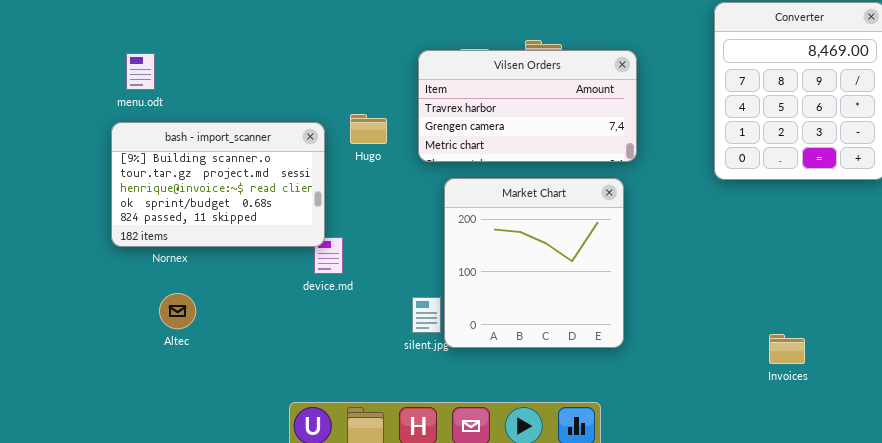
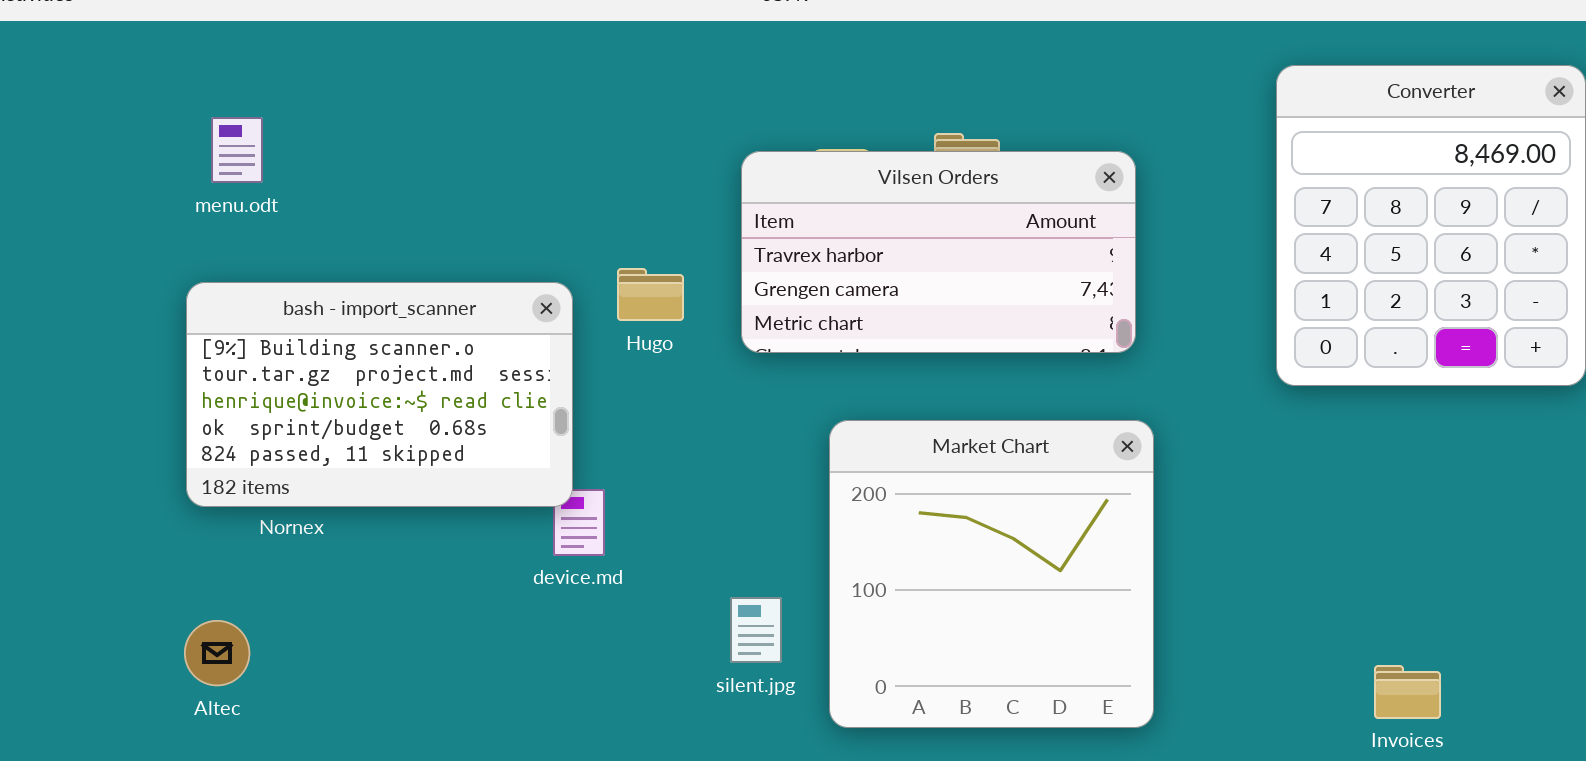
menu.odt: [126,53,155,90] -> [211,117,263,183], moved
Market Chart: [444,178,624,348] -> [829,420,1154,728], moved
Altec: [159,293,196,329] -> [184,620,250,686], moved

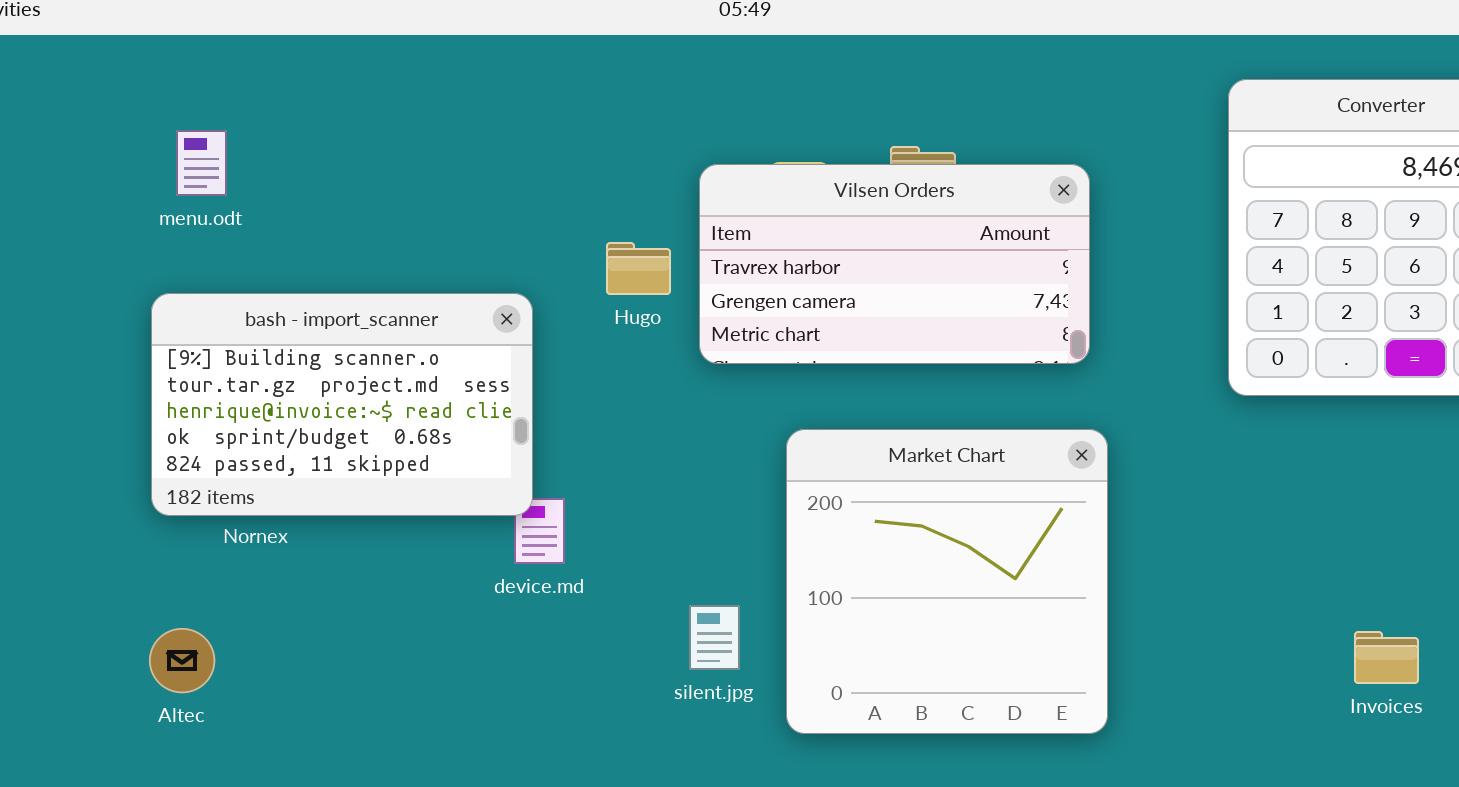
Hugo: [617,268,684,321] -> [606,242,671,295], moved
Invoices: [1374,665,1441,719] -> [1354,631,1419,684], moved

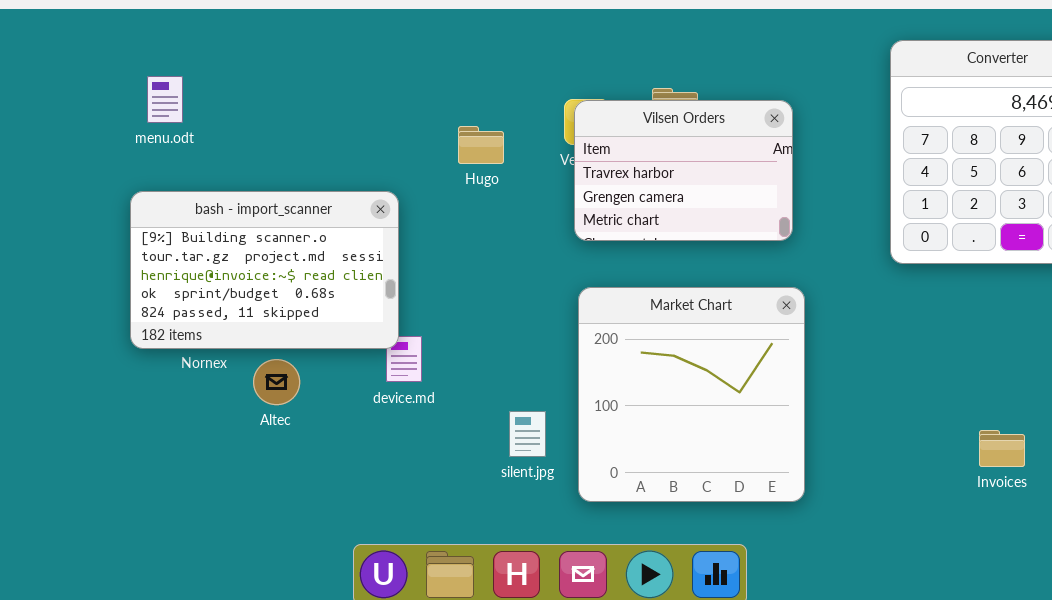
Vilsen Orders: [699,164,1090,364] -> [574,100,793,241], resized
Hugo: [606,242,671,295] -> [458,126,504,164], moved
Altec: [149,628,215,693] -> [253,359,300,405], moved

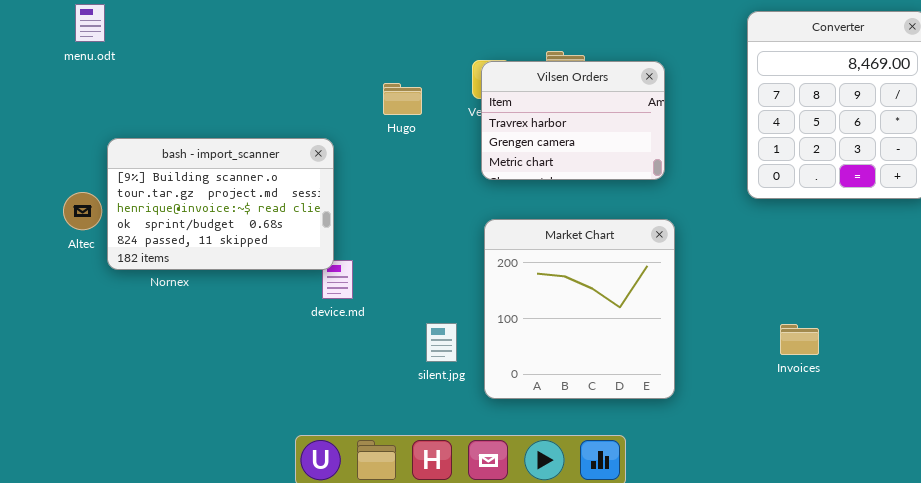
menu.odt: [147,76,183,123] -> [75,4,105,42], moved
Altec: [253,359,300,405] -> [63,192,102,230], moved
Invoices: [979,430,1025,467] -> [780,324,819,355], moved

